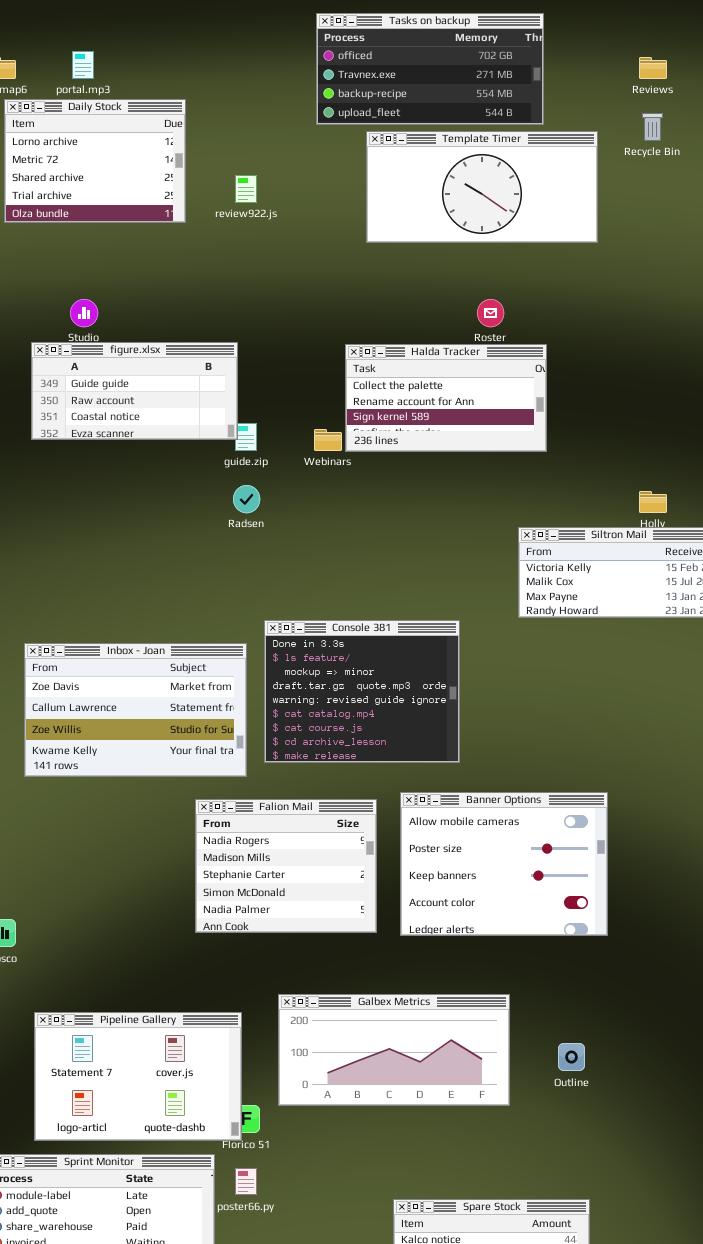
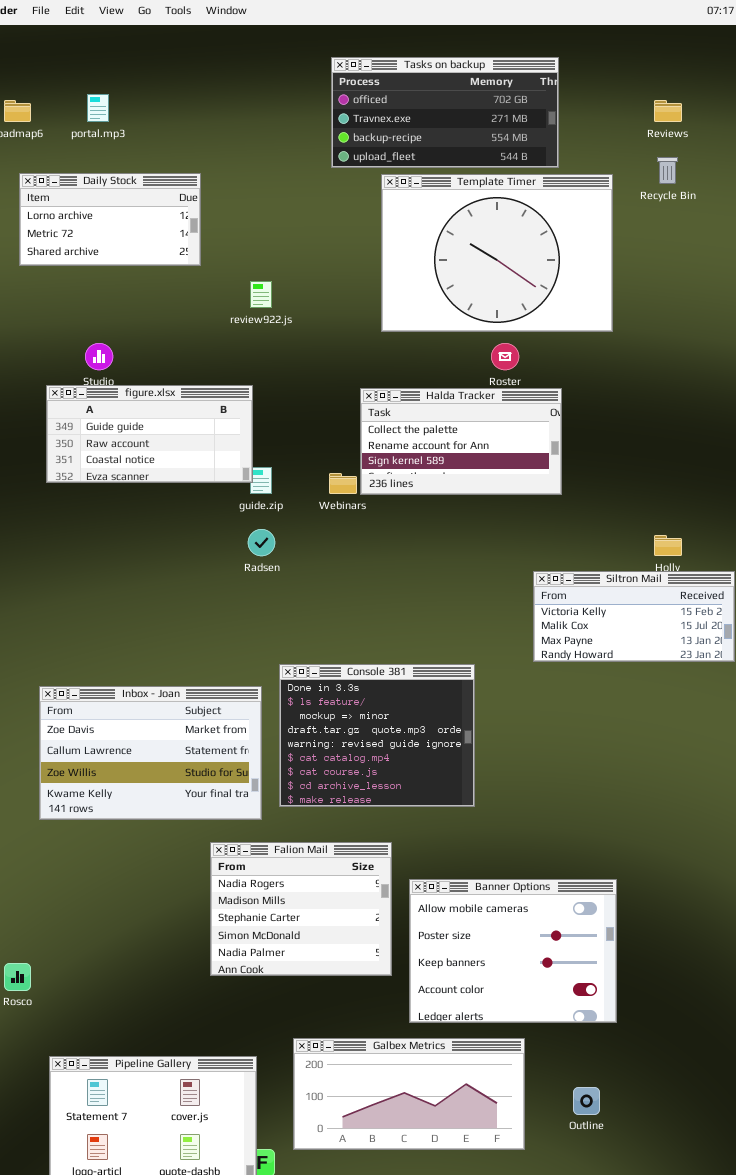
Daily Stock: [4,99,186,223] -> [19,173,201,266], resized
Template Timer: [366,131,598,243] -> [381,174,613,332], resized
review922.js: [235,175,257,203] -> [250,281,272,308], moved
Banner Options: [400,792,608,936] -> [409,879,617,1023], moved

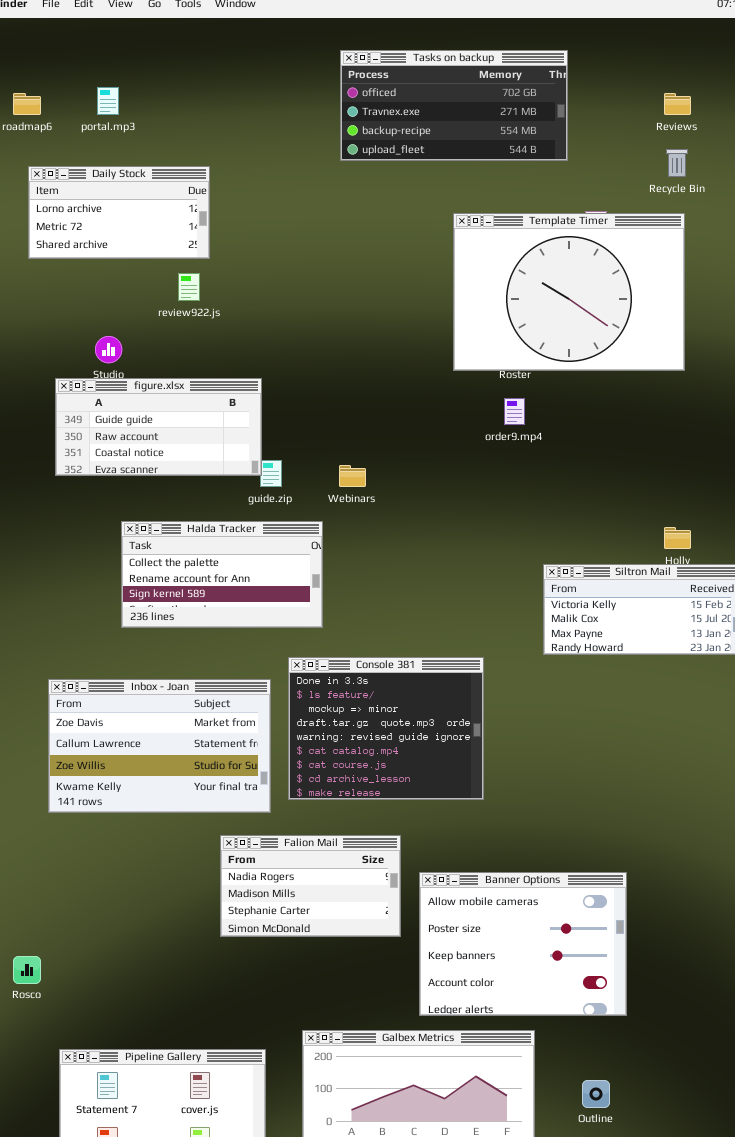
Template Timer: [381,174,613,332] -> [453,213,685,371], moved
review922.js: [250,281,272,308] -> [178,273,200,301], moved
Halda Tracker: [360,388,562,495] -> [121,521,323,628], moved
Falion Mail: [210,842,392,976] -> [220,835,401,937], resized

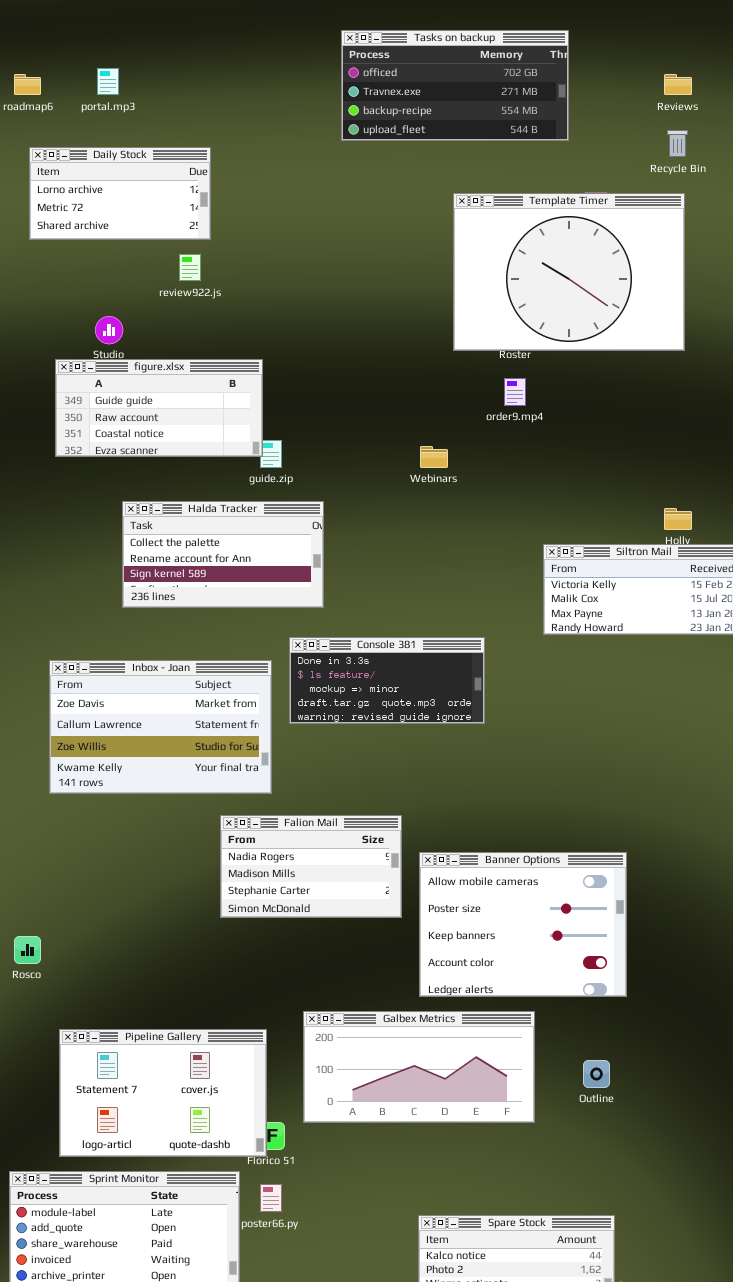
Webinars: [339,465,366,487] -> [420,446,448,468], moved
Console 381: [288,657,484,800] -> [289,637,485,724], resized

